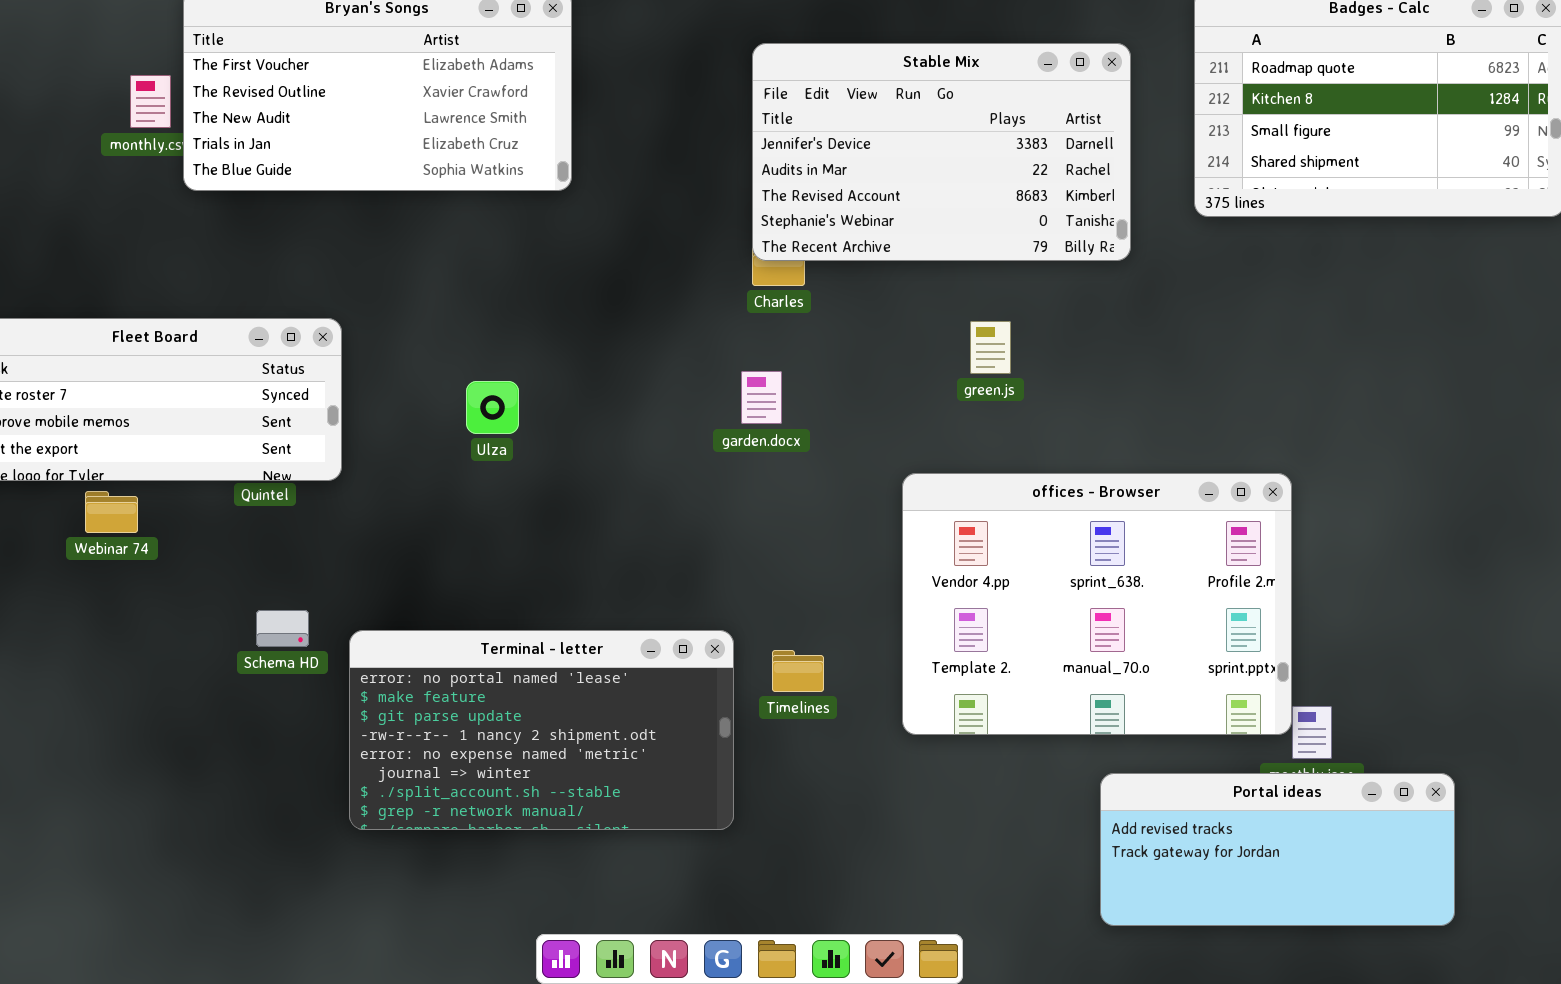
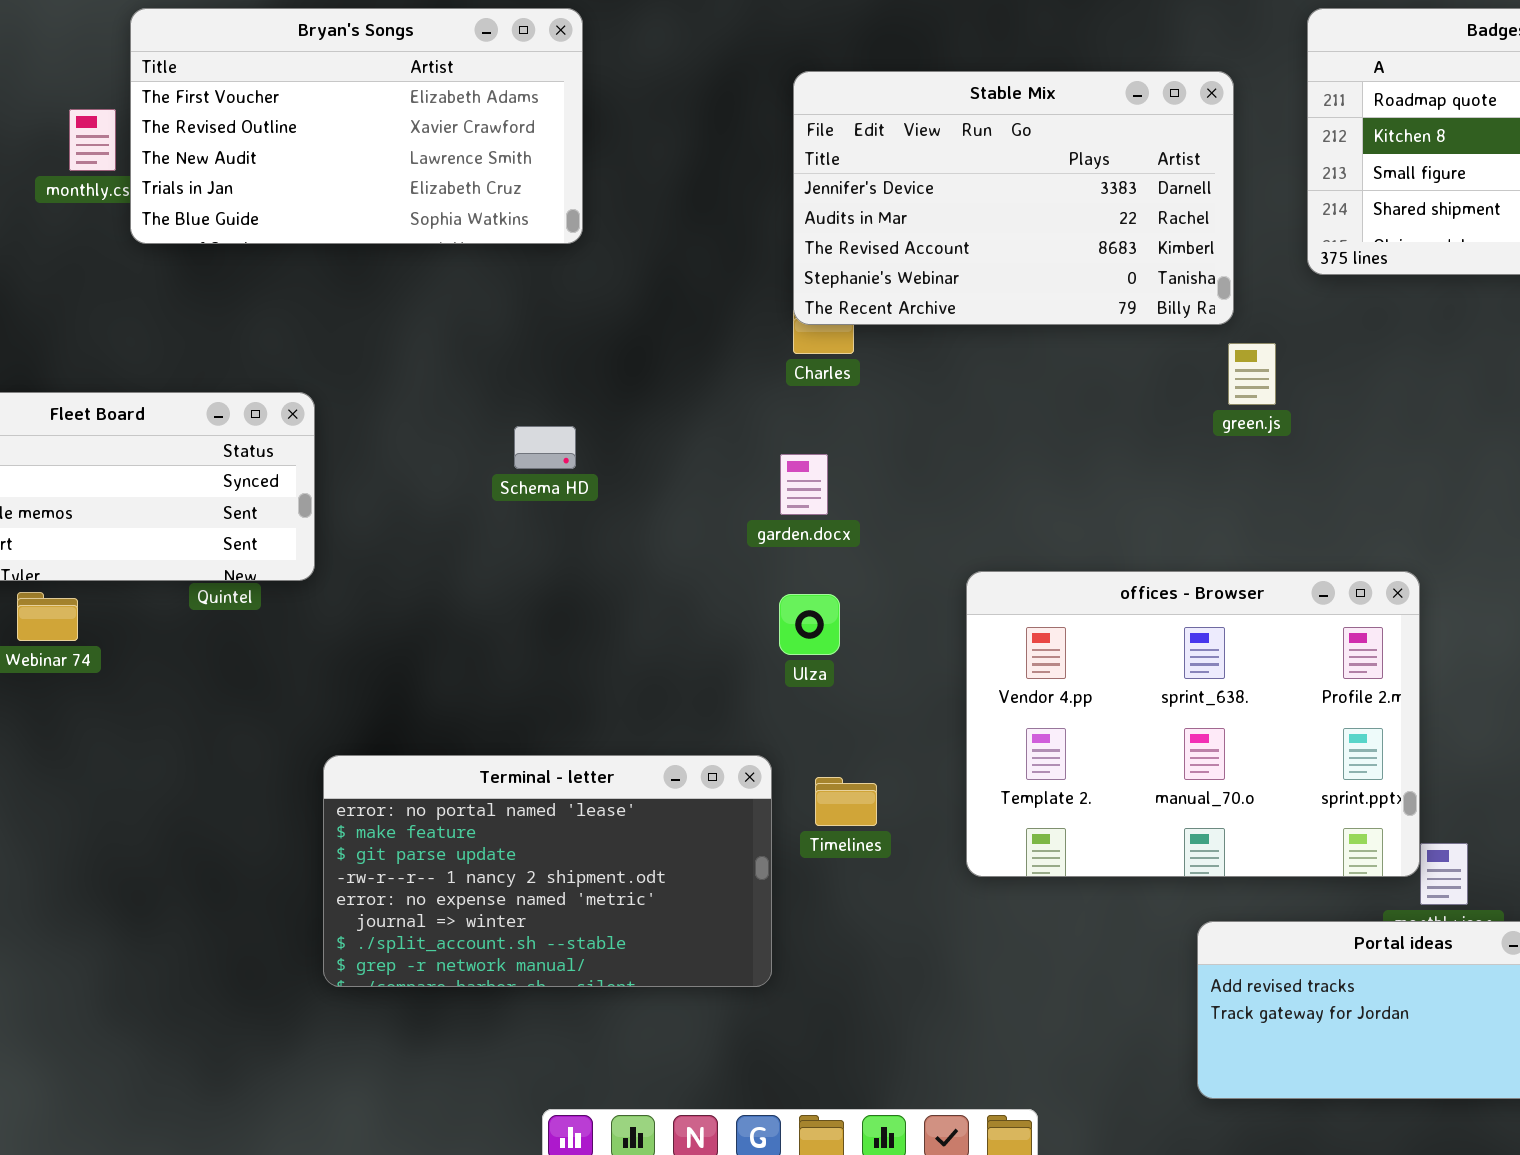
green.js: [970,321,1011,374] -> [1228,343,1276,405], moved
Ulza: [466,381,519,434] -> [779,594,840,655], moved
Schema HD: [256,610,309,647] -> [514,426,576,469], moved

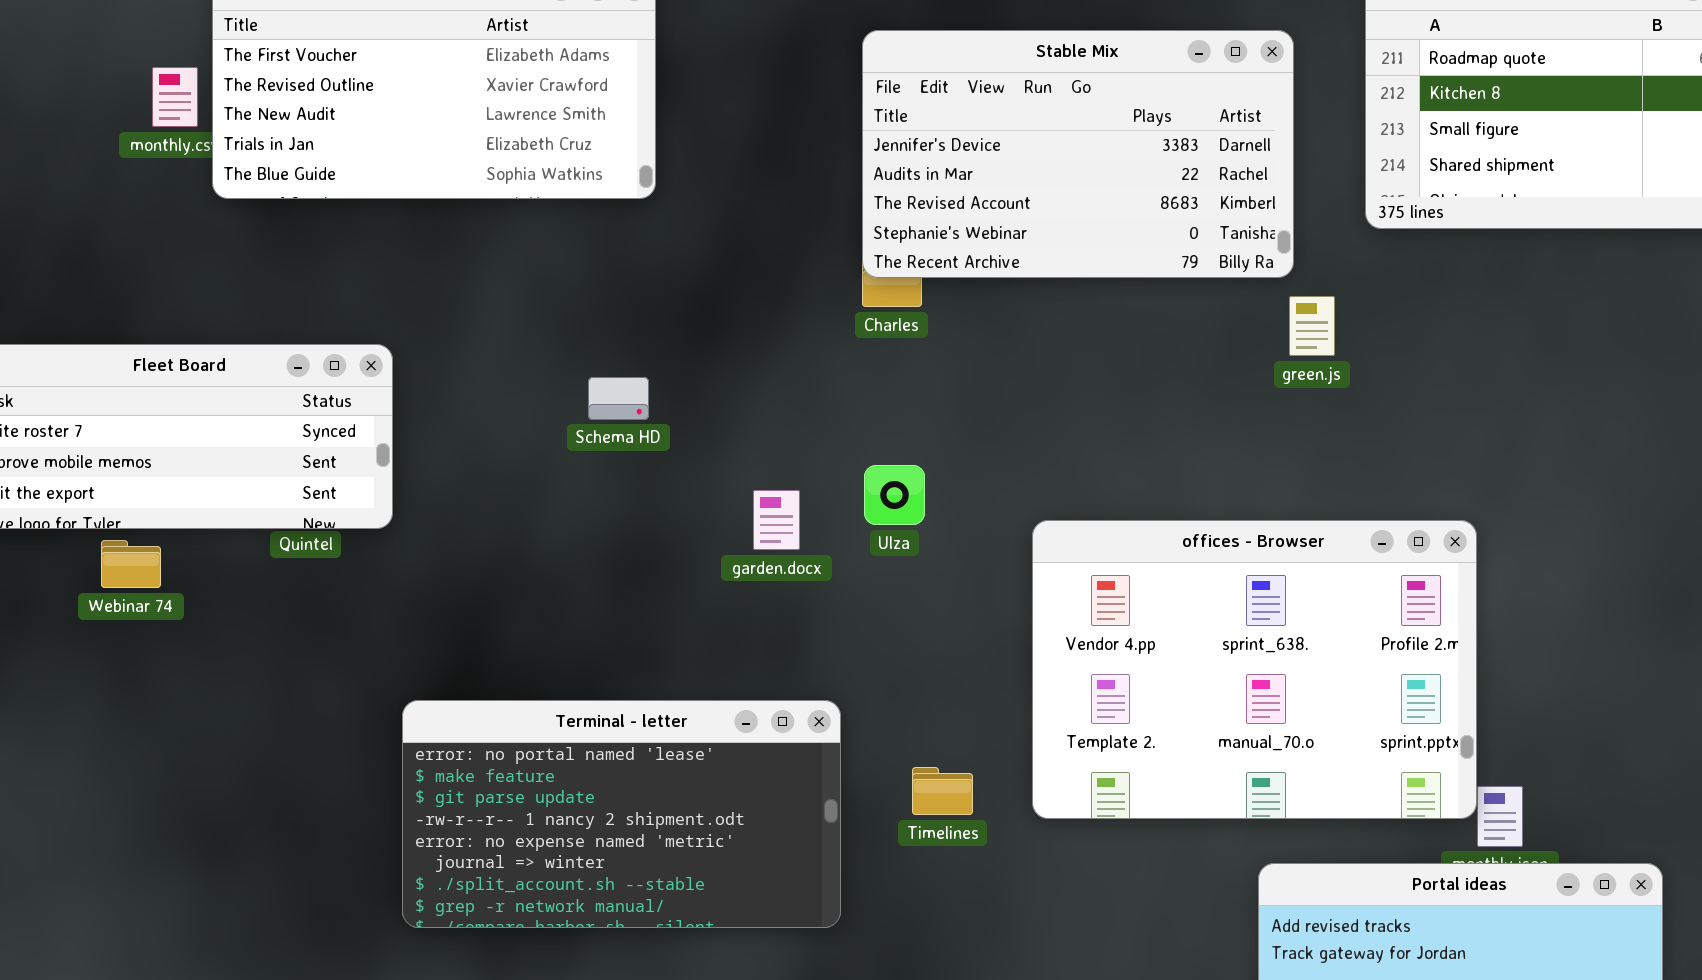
garden.docx: [780,454,828,515] -> [753,490,800,550], moved
Ulza: [779,594,840,655] -> [864,465,925,525], moved
Timelines: [815,777,877,826] -> [912,767,973,815], moved

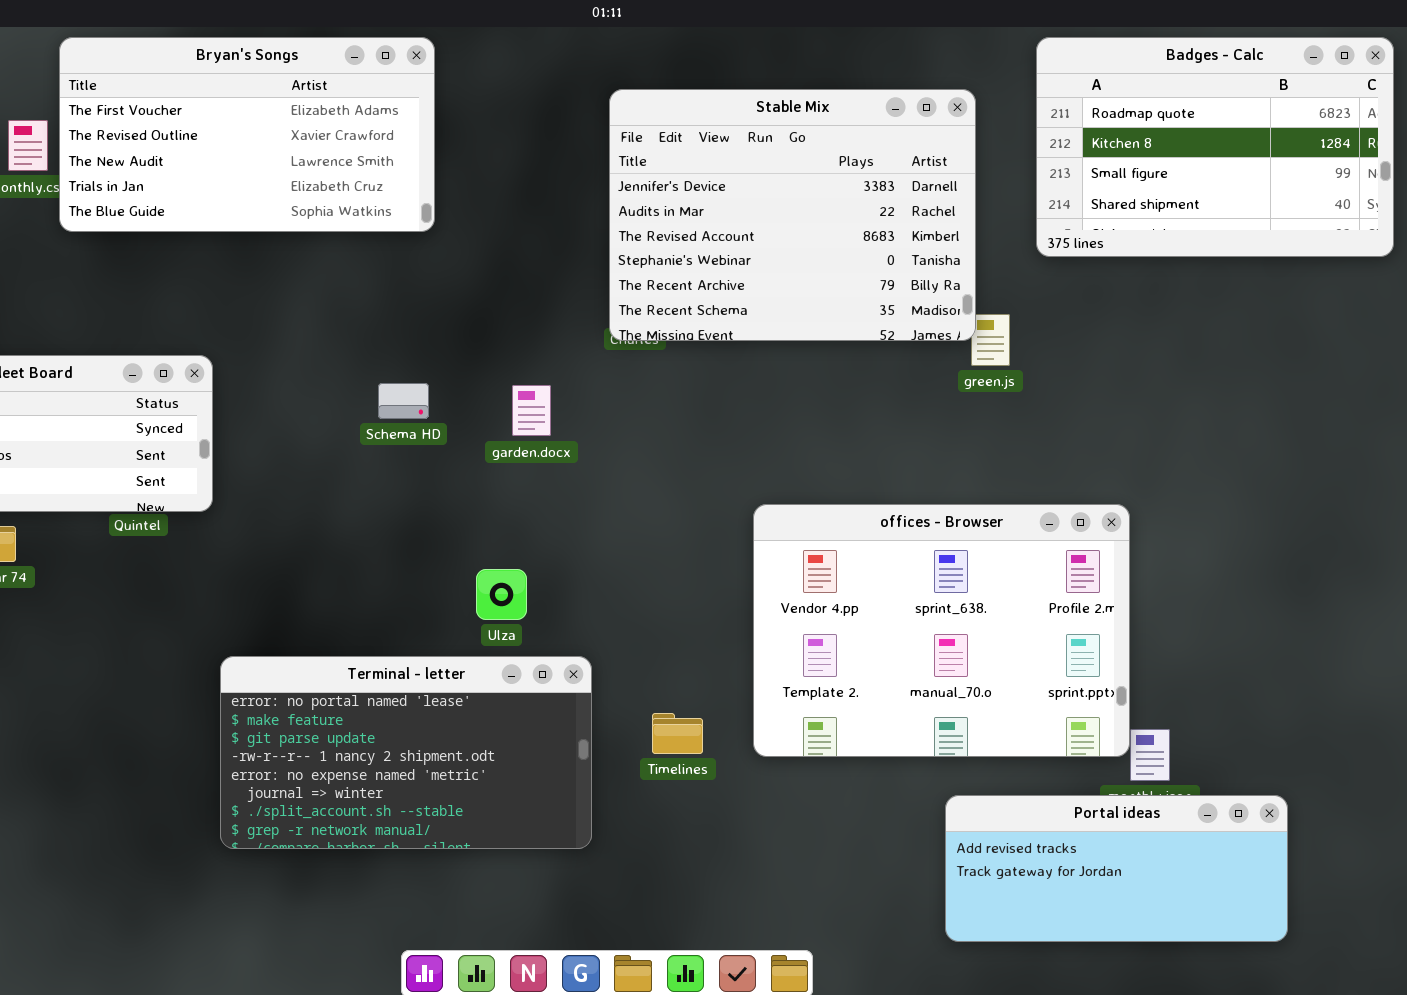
Stable Mix: [862,30,1294,278] -> [609,89,976,341], resized
Ulza: [864,465,925,525] -> [476,569,527,620], moved
garden.docx: [753,490,800,550] -> [512,385,551,436], moved

